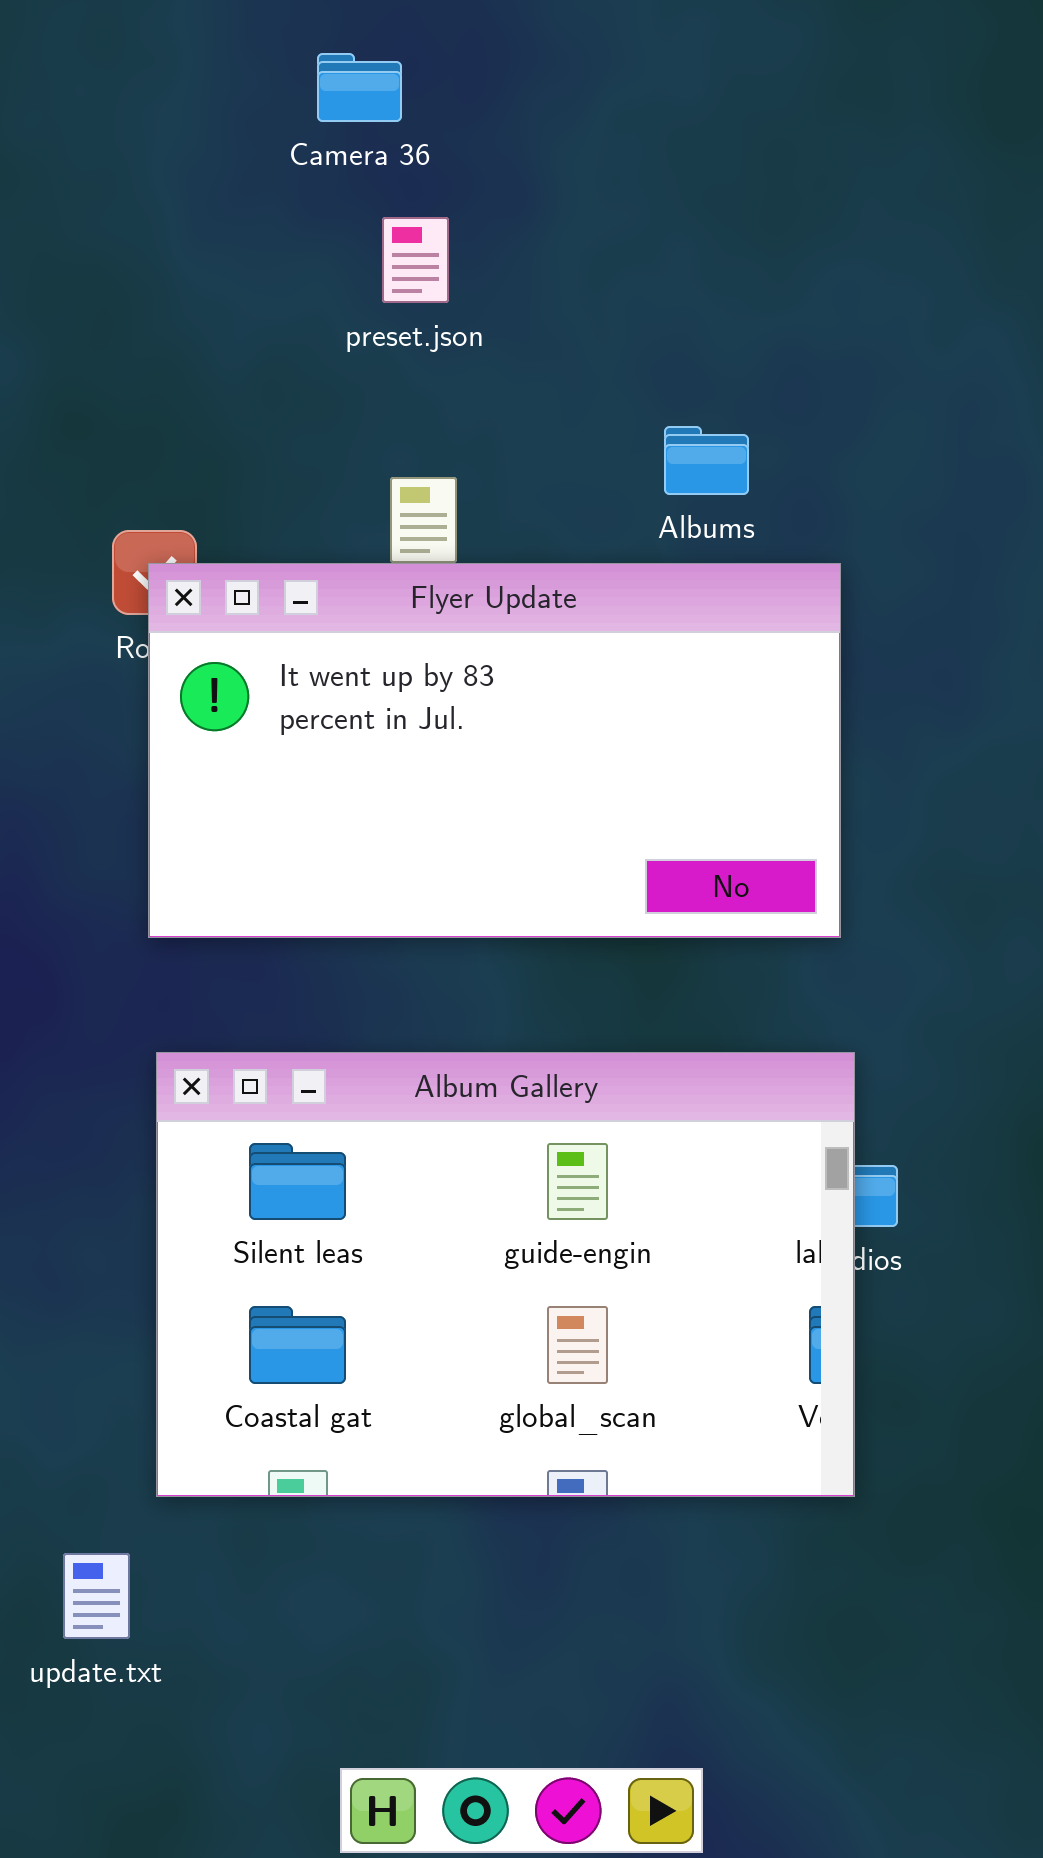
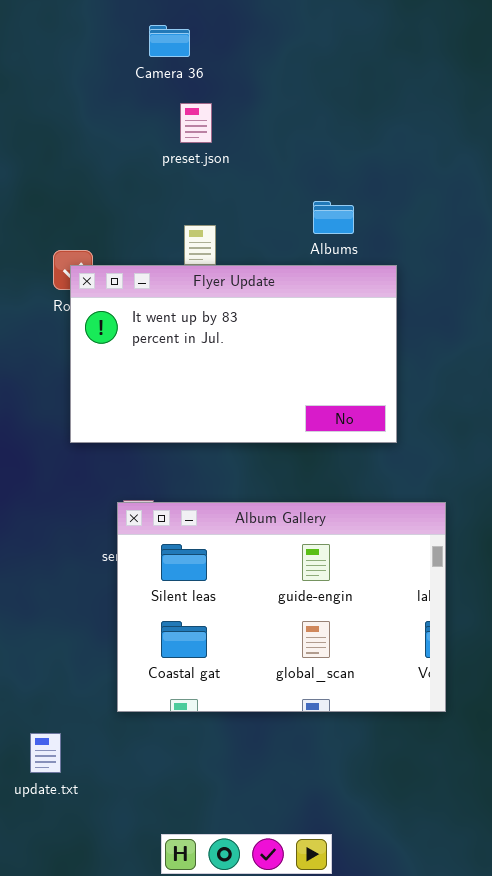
Album Gallery: [156,1052,855,1497] -> [117,502,446,712], moved

